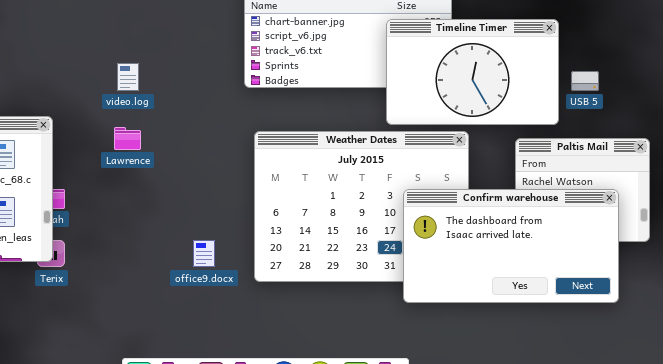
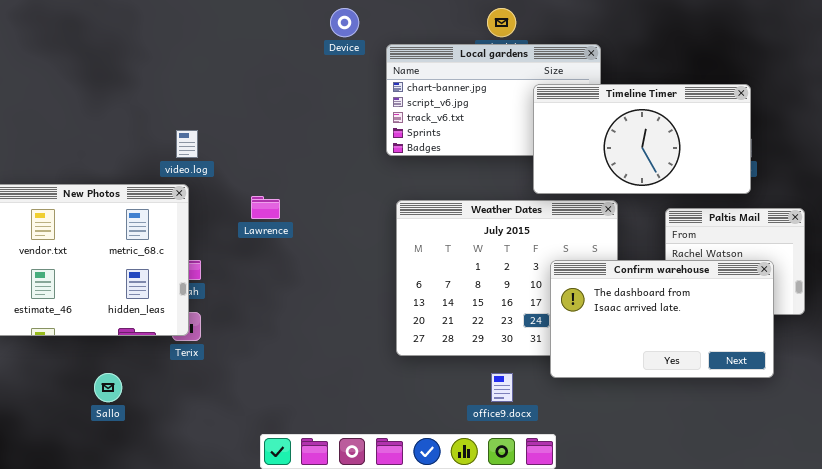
Timeline Timer: [386,19,559,125] -> [533,84,751,194], resized
video.log: [117,63,139,91] -> [176,130,198,158], moved
office9.docx: [193,240,215,267] -> [491,373,513,402], moved

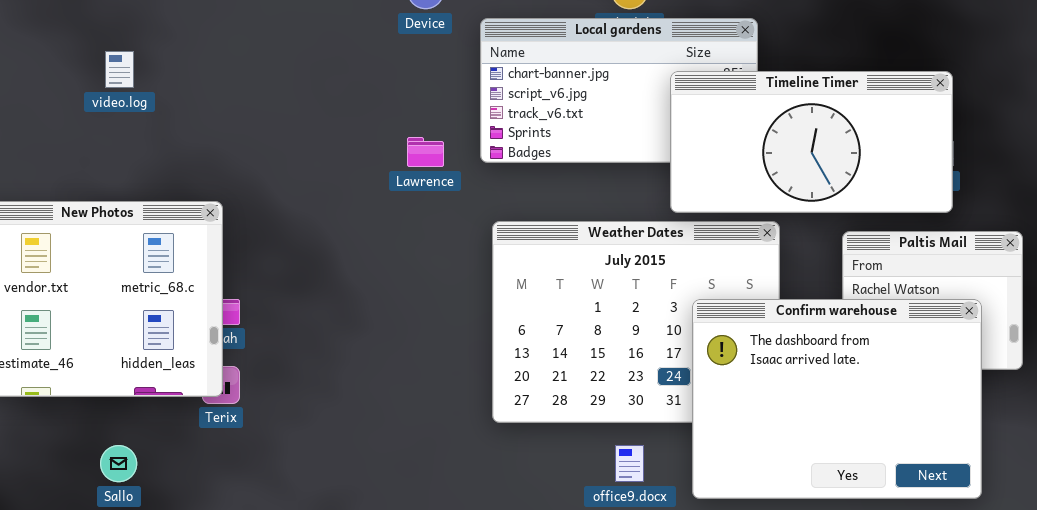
video.log: [176,130,198,158] -> [105,51,134,88], moved
Lawrence: [251,196,280,219] -> [407,137,444,167], moved
Confirm warehouse: [550,260,774,378] -> [692,299,982,499], resized

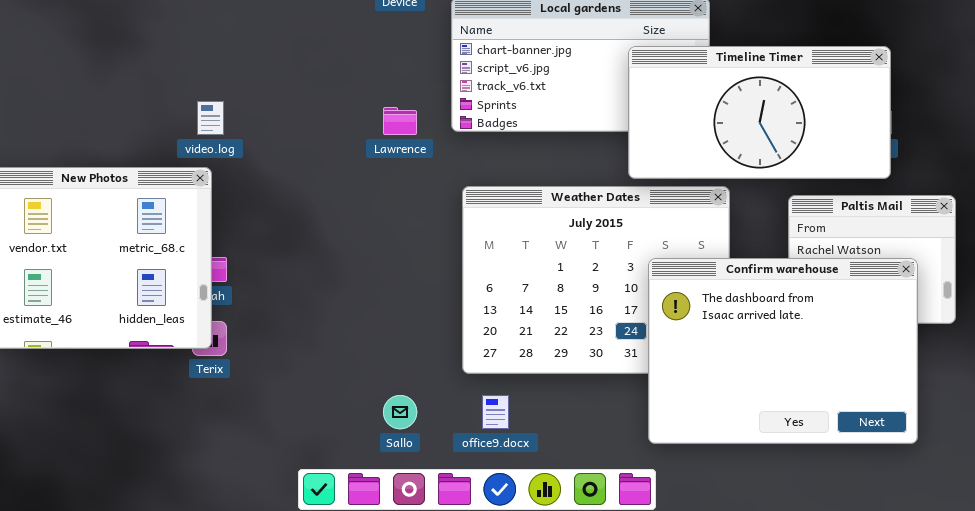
video.log: [105,51,134,88] -> [197,101,224,135], moved
Sallo: [100,445,137,482] -> [383,395,417,429], moved
office9.docx: [615,445,644,482] -> [482,395,509,429], moved

